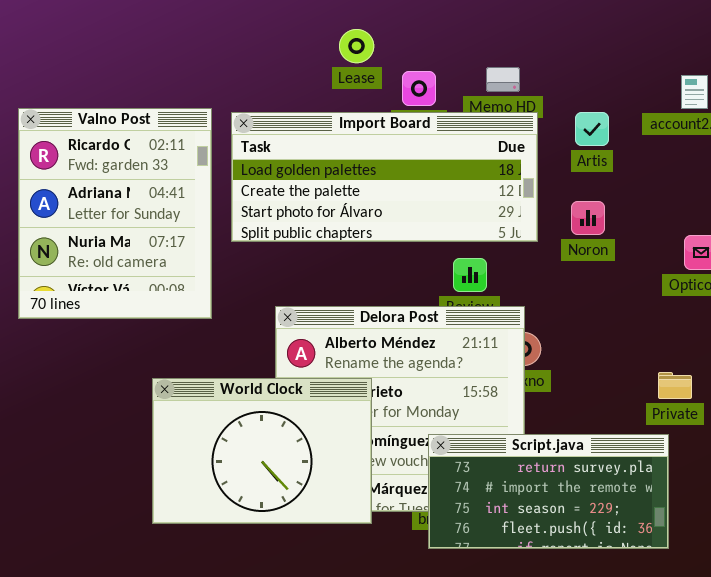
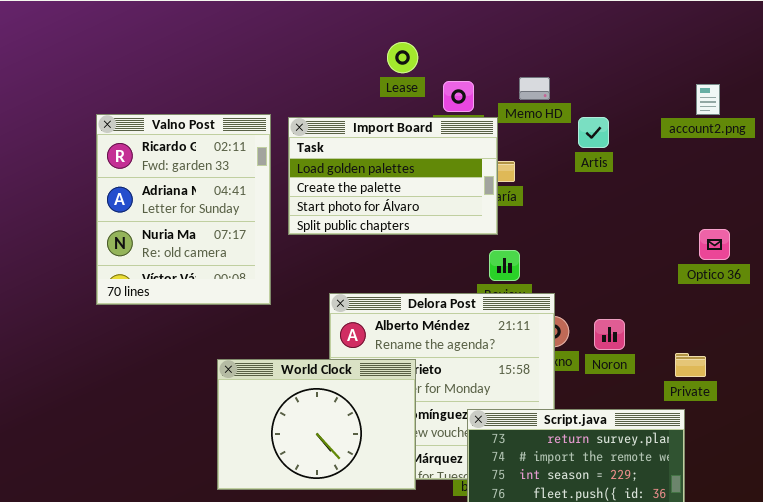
Import Board: [231,112,538,242] -> [288,117,498,235], resized
Artis: [575,112,609,146] -> [578,117,609,148], moved
Noron: [571,201,605,235] -> [594,319,625,350], moved

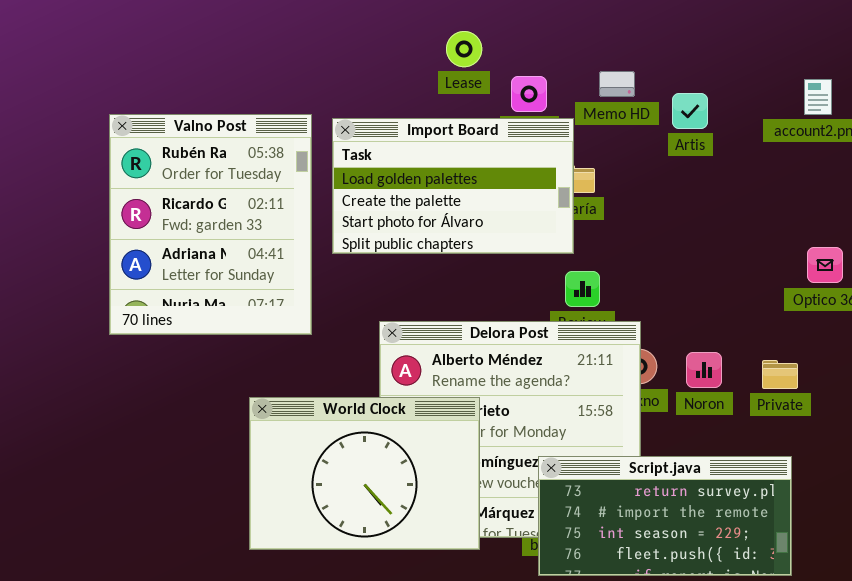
Valno Post: [96,114,271,305] -> [109,114,312,335], scrolled up 1 row
Artis: [578,117,609,148] -> [672,93,708,129], moved
Private: [675,353,706,377] -> [762,360,798,389], moved

